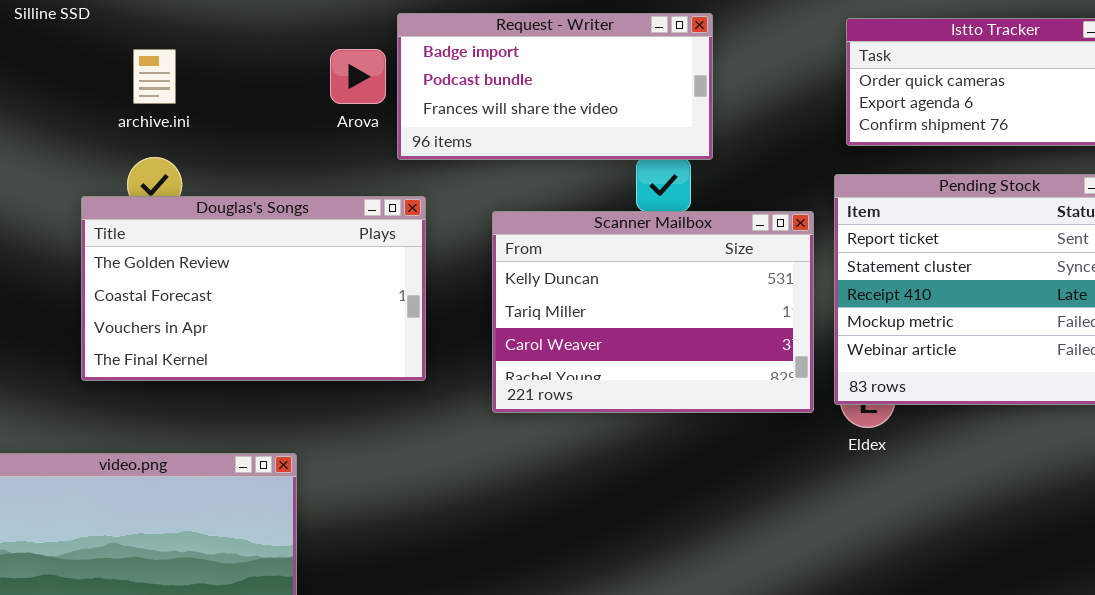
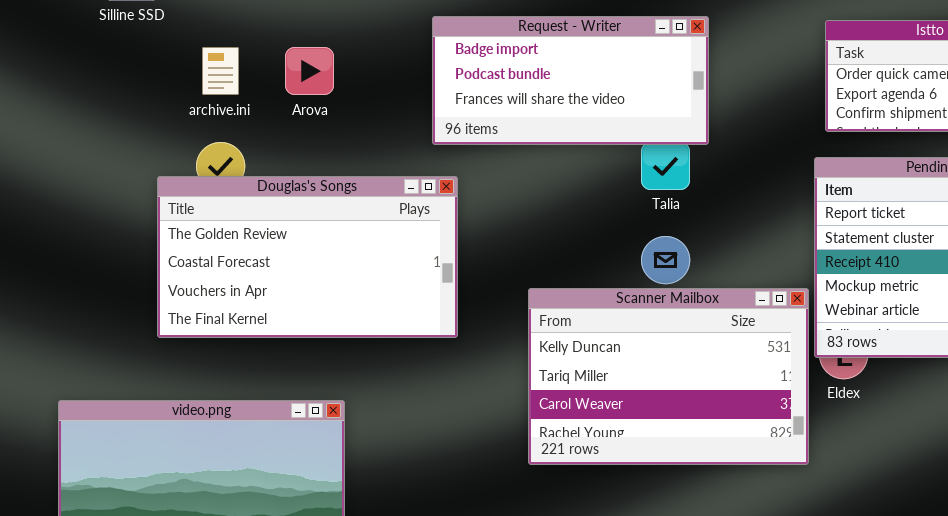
Arova: [330,49,386,104] -> [285,47,334,95], moved
Scanner Mailbox: [492,211,814,413] -> [528,288,809,465], moved

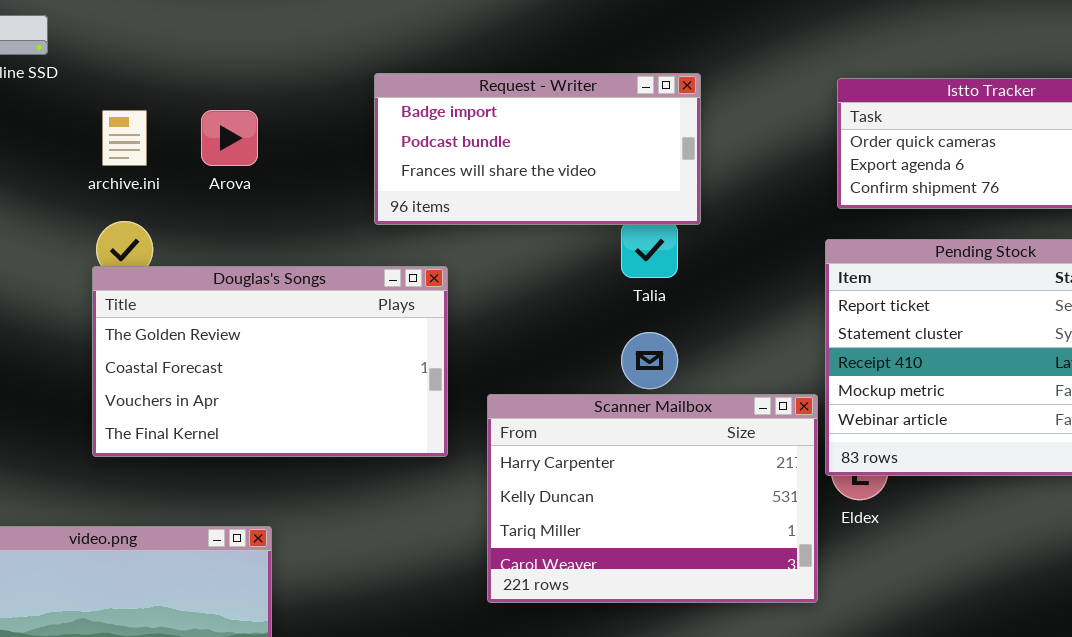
Douglas's Songs: [157,176,458,338] -> [92,266,448,457], moved
Scanner Mailbox: [528,288,809,465] -> [487,394,818,603], scrolled up 1 row

